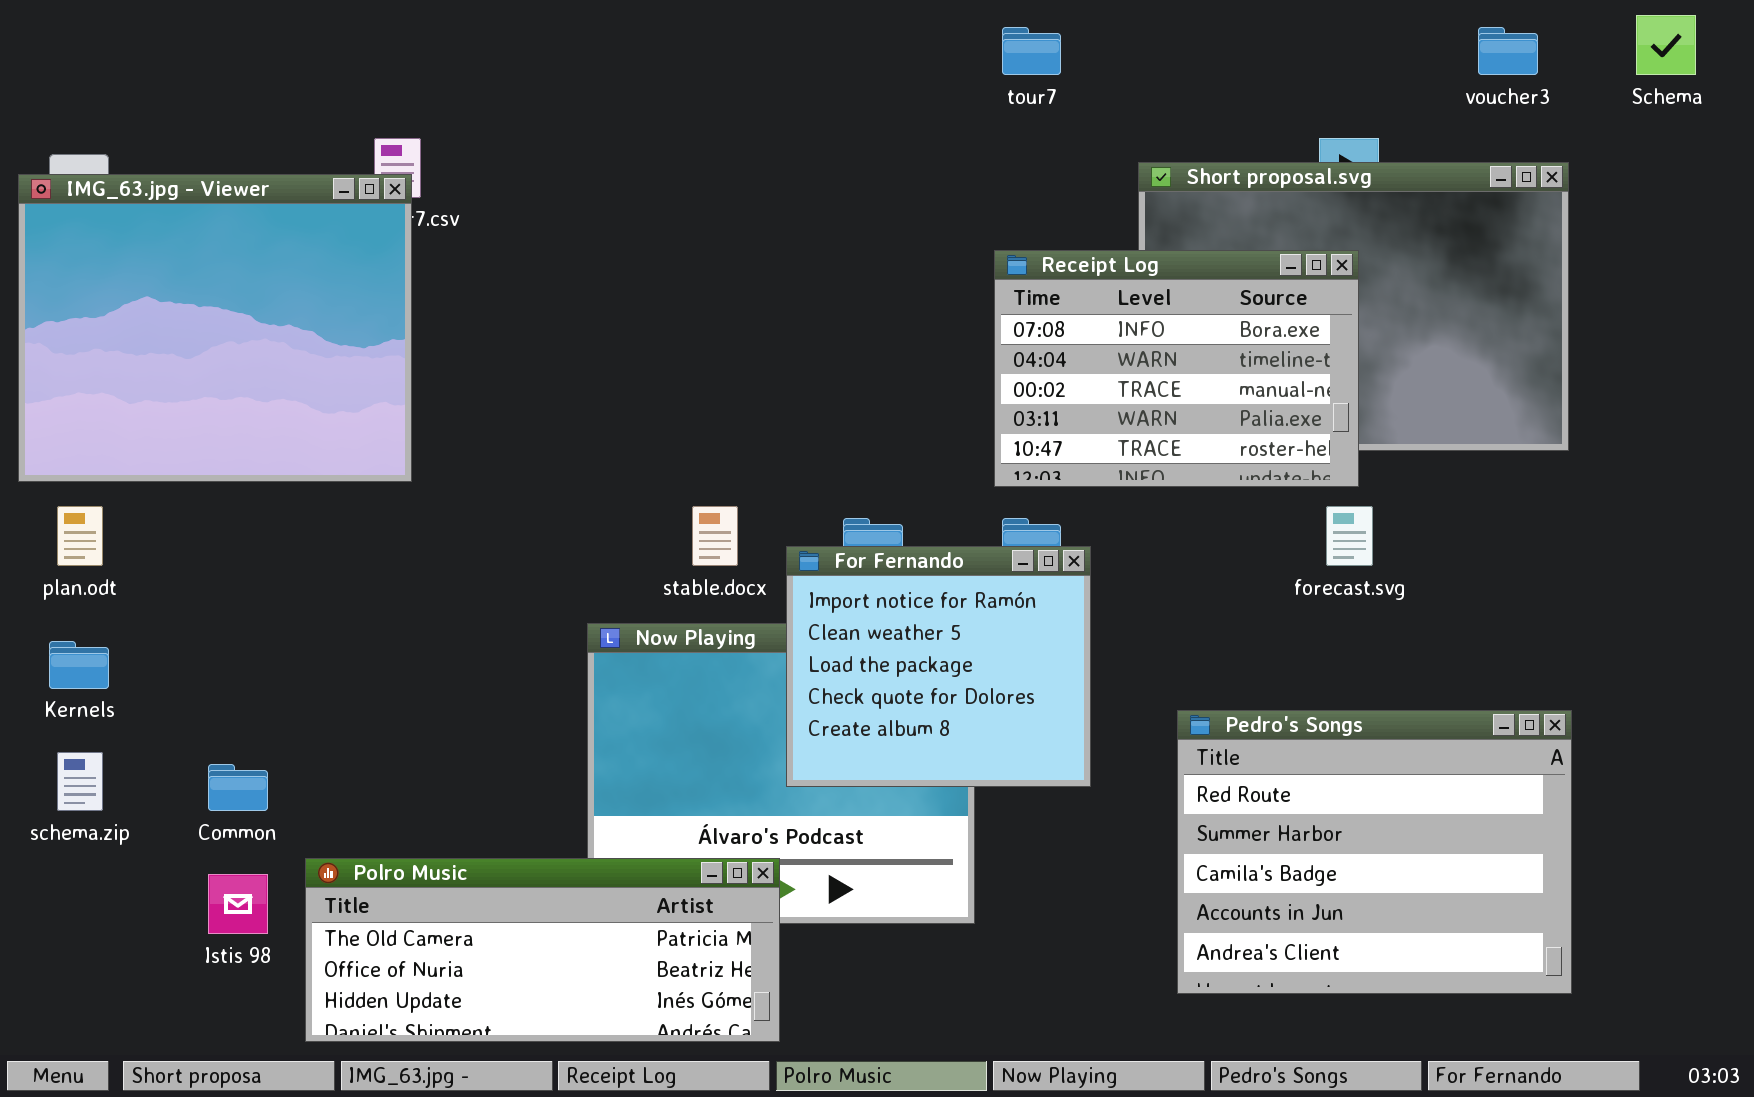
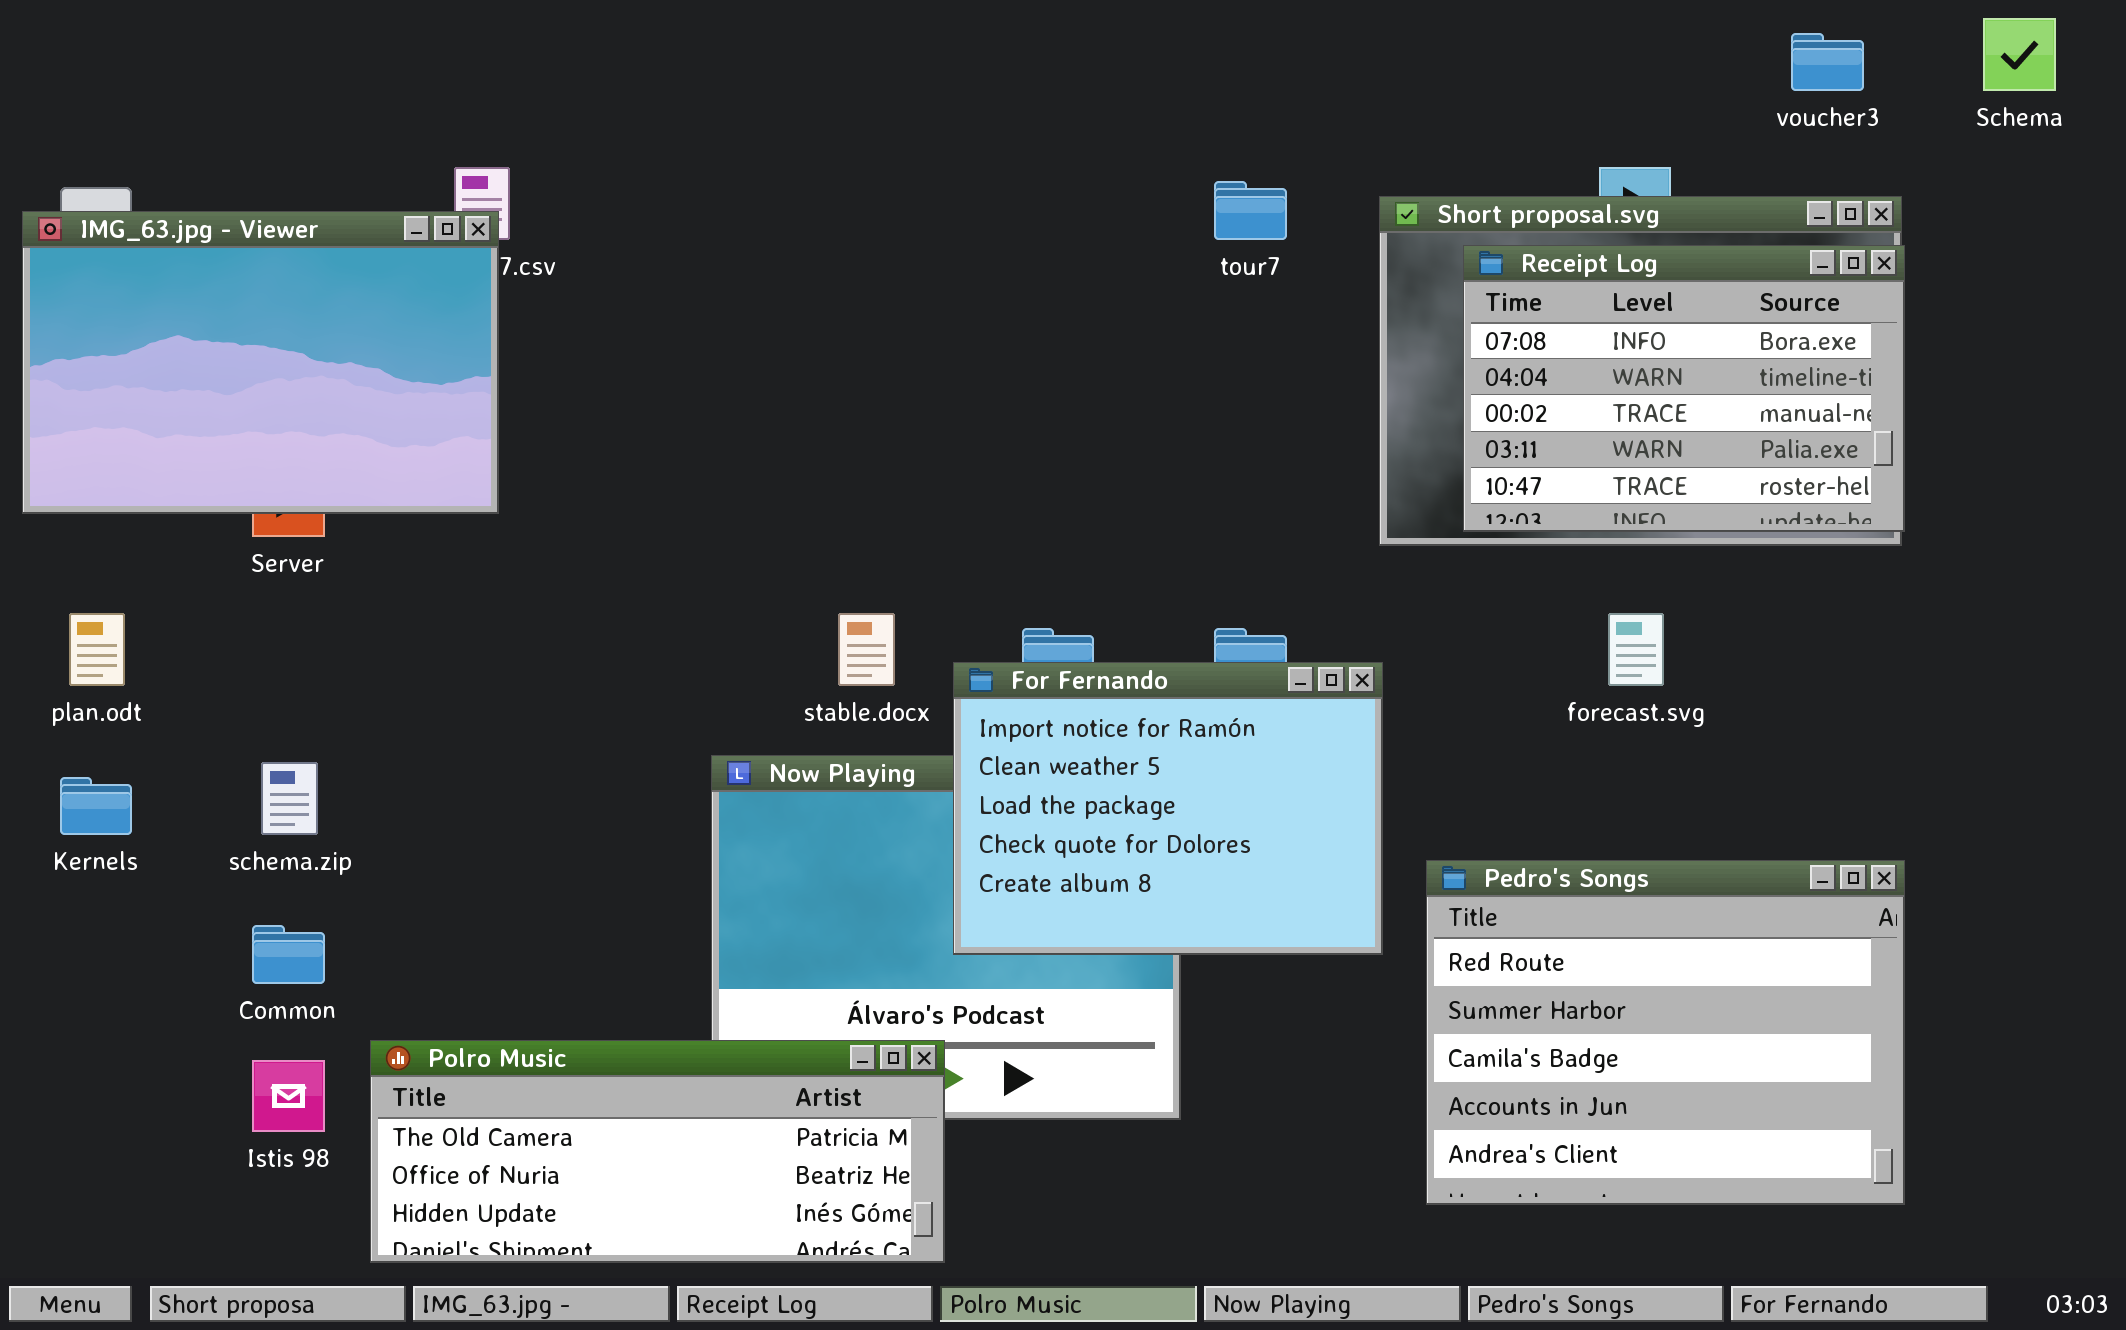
tour7: [1002,27,1061,75] -> [1214,181,1287,240], moved
IMG_63.jpg - Viewer: [18,174,412,482] -> [22,211,499,514], resized
Receipt Log: [994,250,1359,487] -> [1463,245,1905,532], moved
For Fernando: [786,546,1091,787] -> [953,662,1383,955], resized
schema.zip: [57,752,103,811] -> [261,762,318,835], moved

